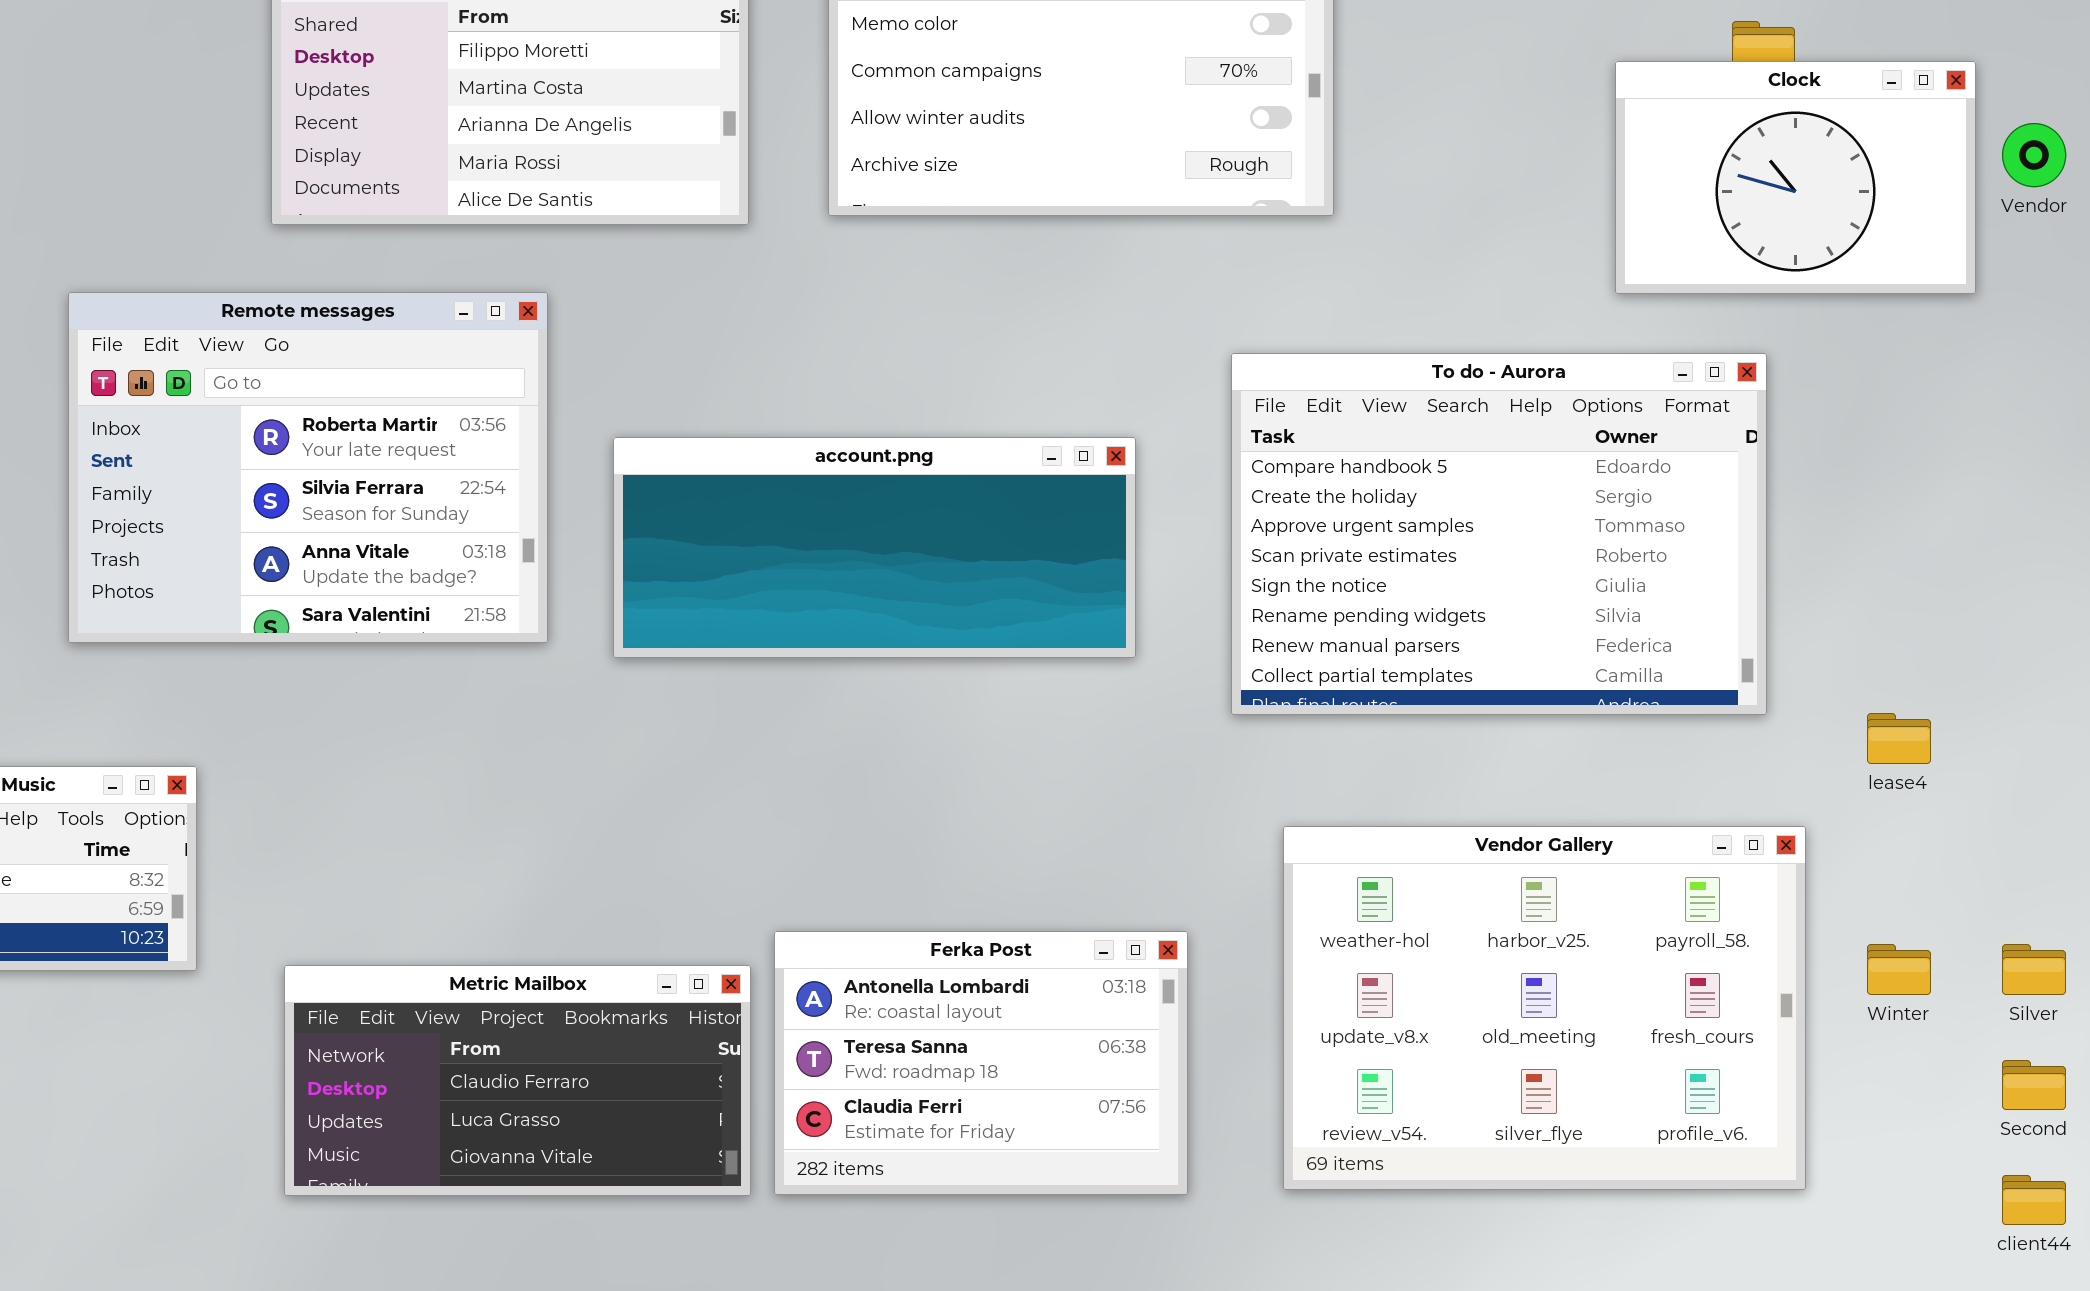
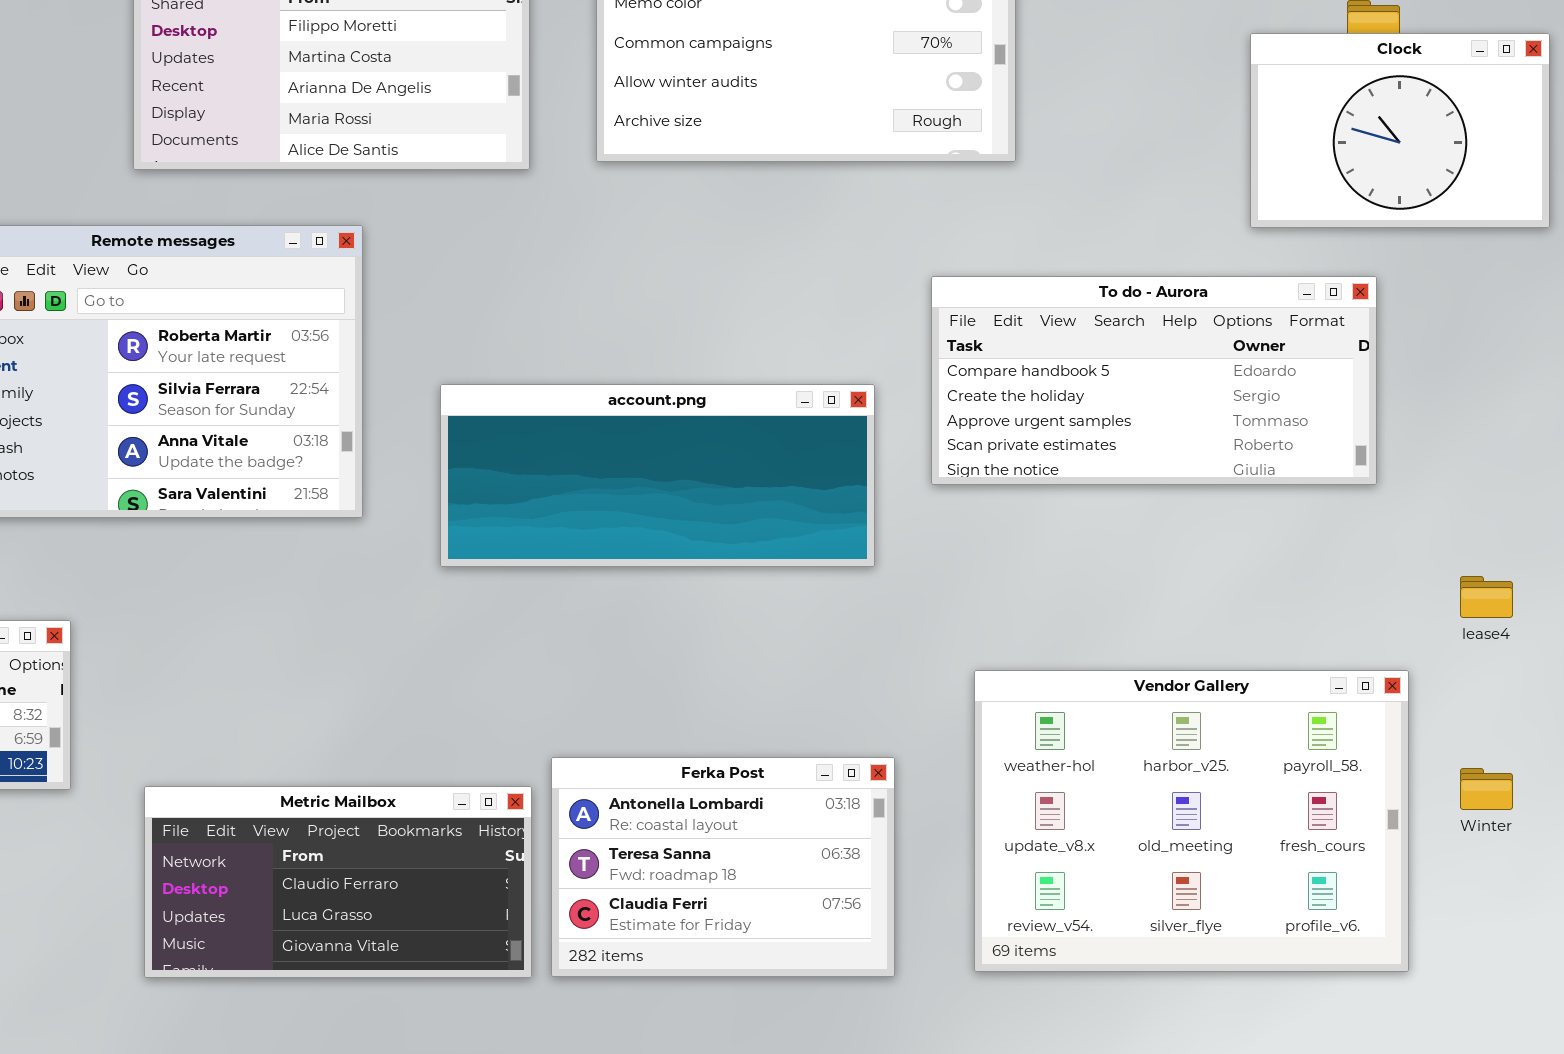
To do - Aurora: [1231,353,1767,715] -> [931,276,1377,485], resized
account.png: [613,437,1136,658] -> [440,384,875,567], moved

